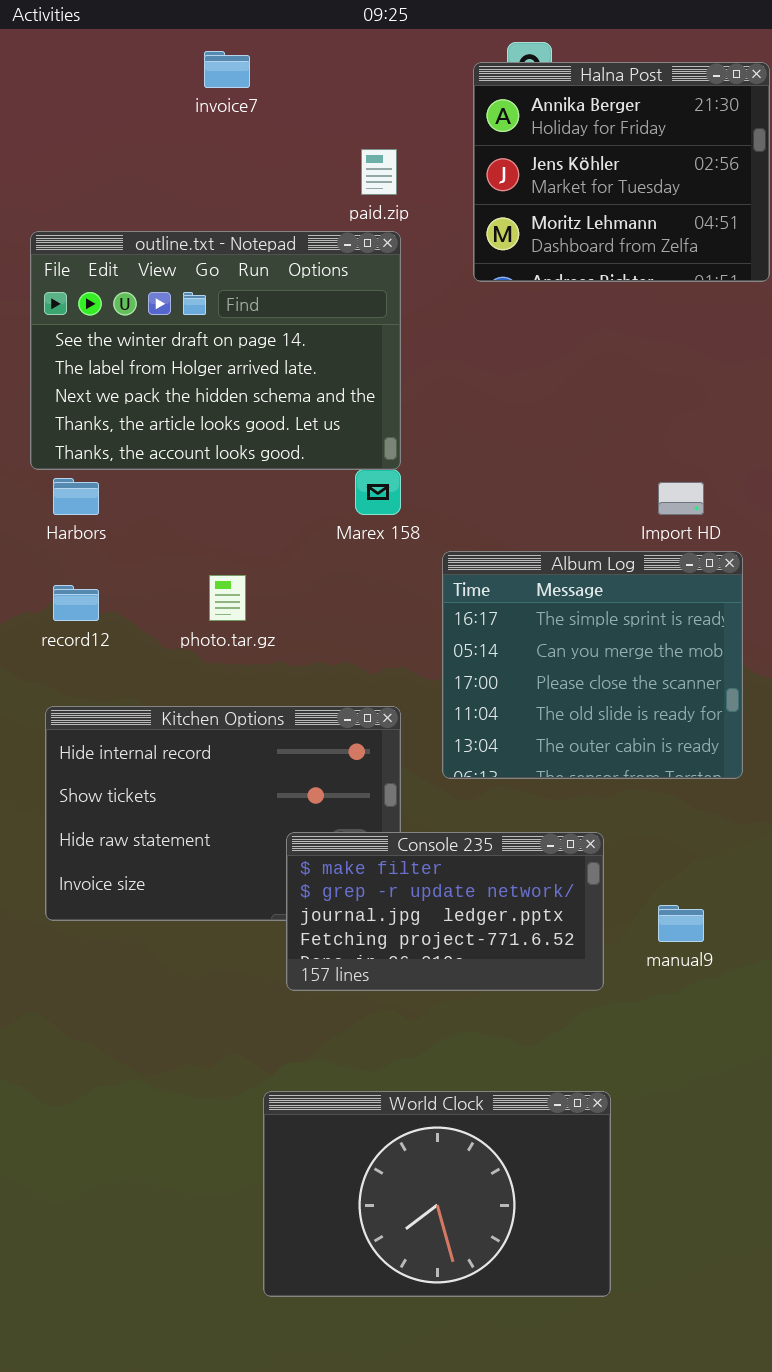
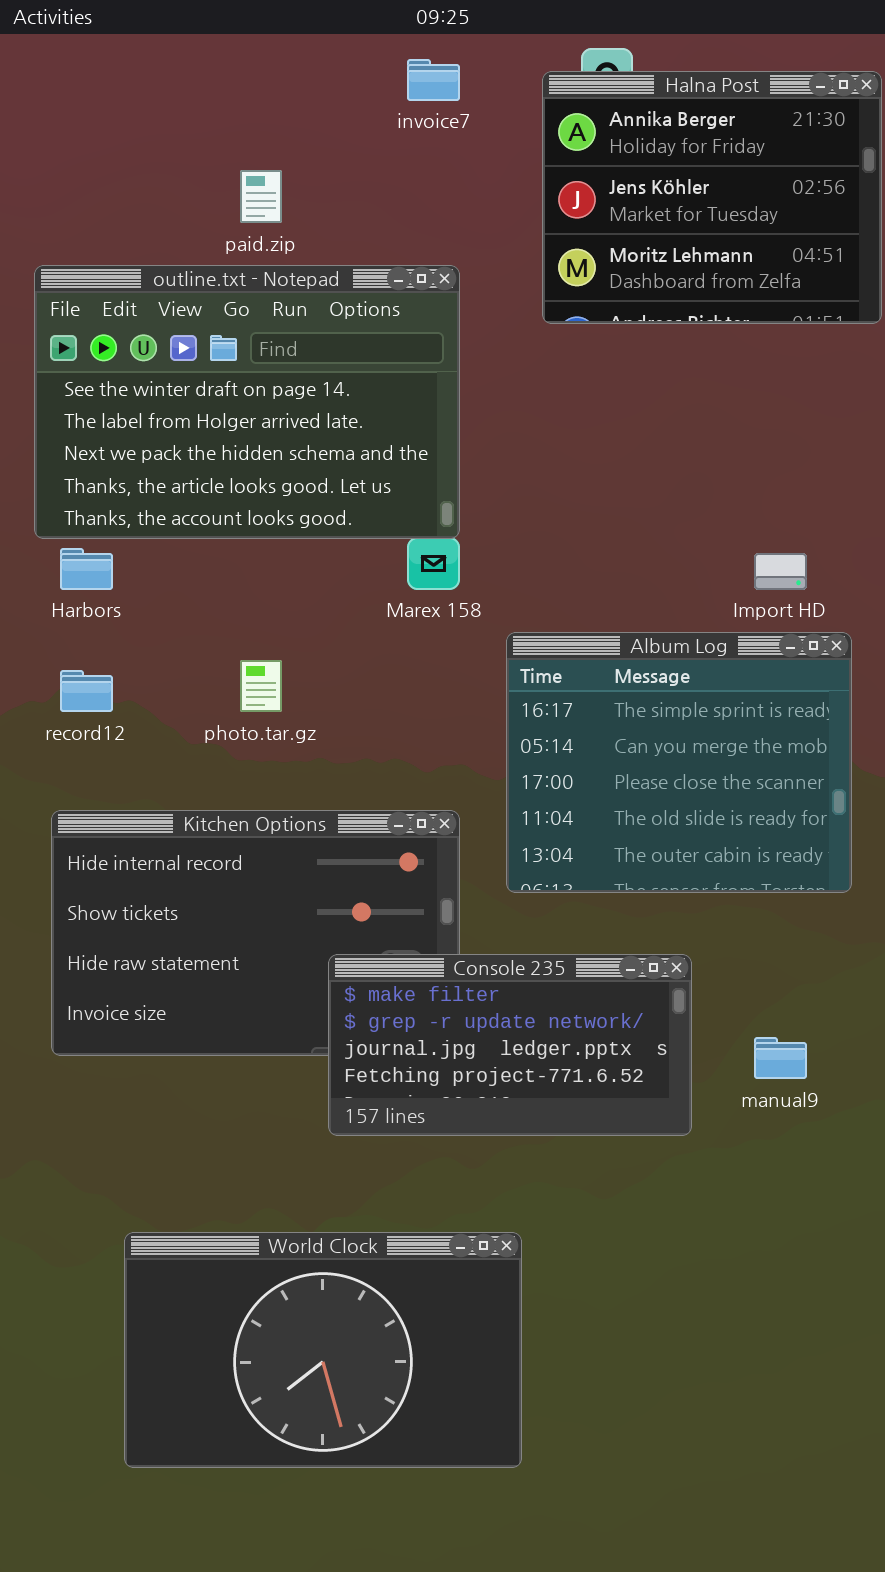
invoice7: [204,51,250,88] -> [407,59,460,101], moved
paid.zip: [361,149,397,195] -> [240,170,282,223], moved
World Clock: [263,1091,611,1297] -> [124,1232,522,1468], moved

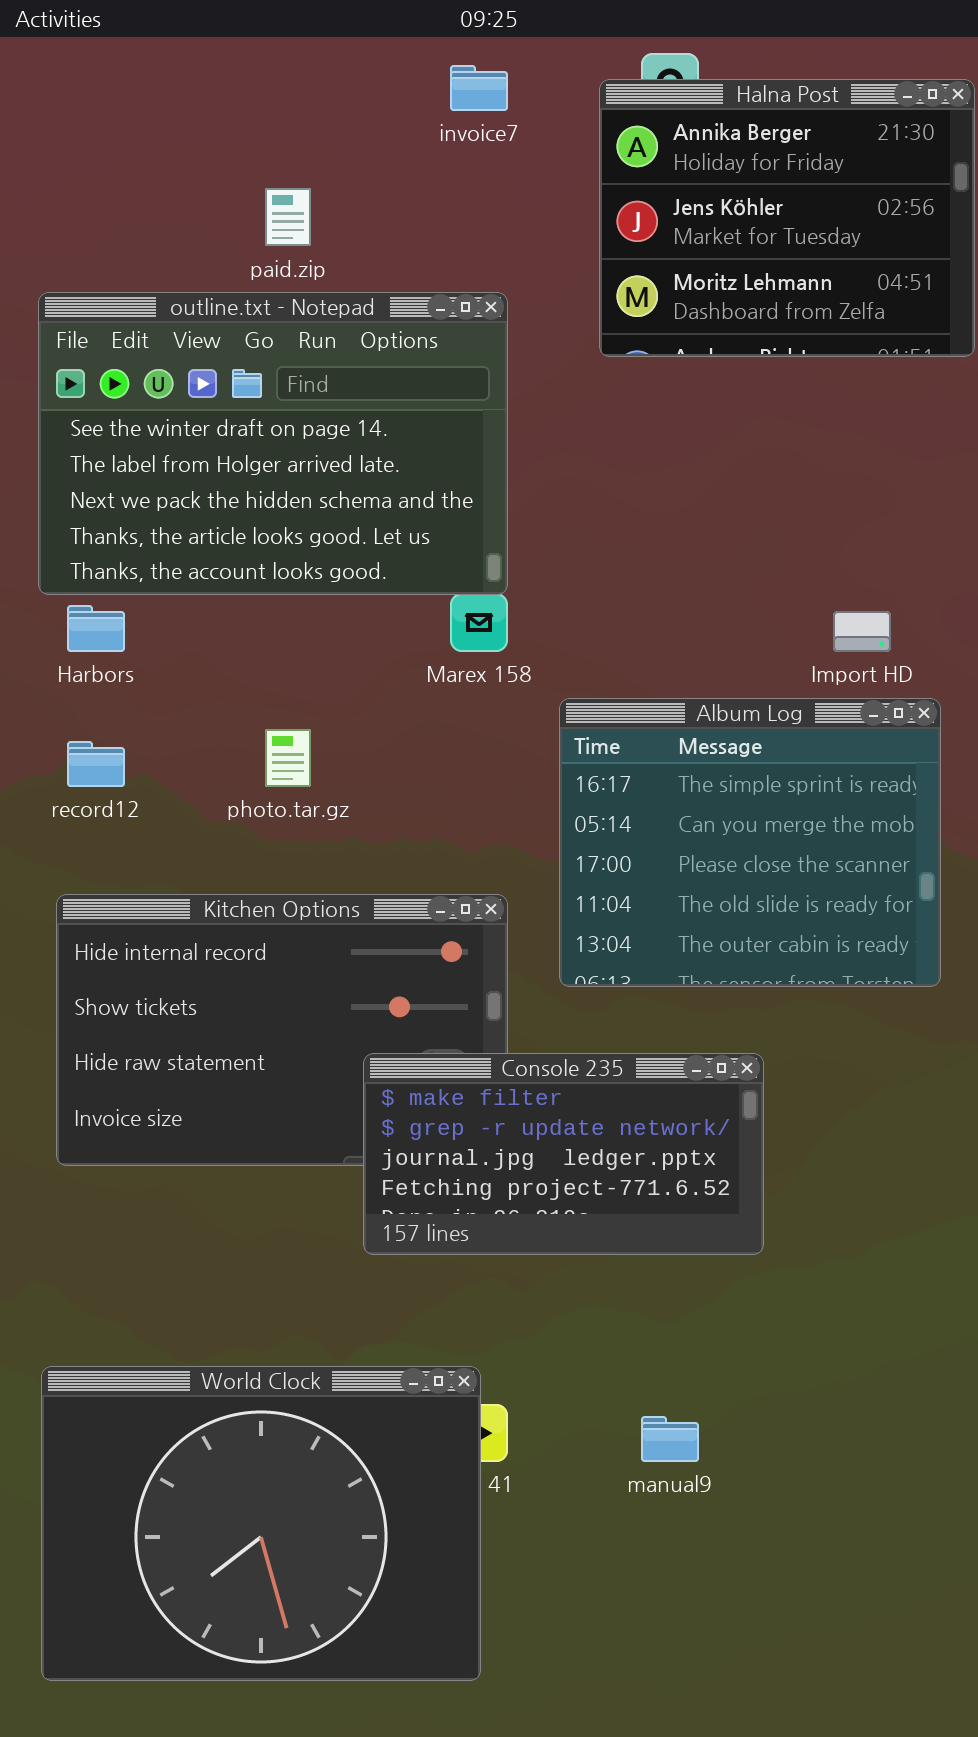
manual9: [754,1037,807,1079] -> [641,1416,699,1462], moved
World Clock: [124,1232,522,1468] -> [41,1366,481,1681], moved, resized

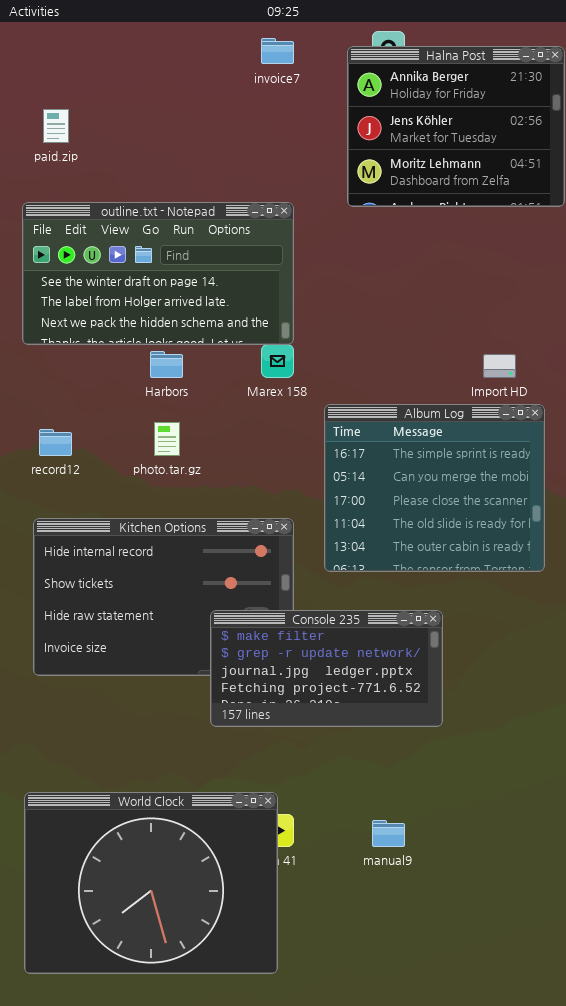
paid.zip: [265,188,311,246] -> [43,109,69,143], moved
outline.txt - Notepad: [38,292,508,595] -> [22,202,294,345], resized
Harbors: [67,605,125,652] -> [150,351,183,378], moved

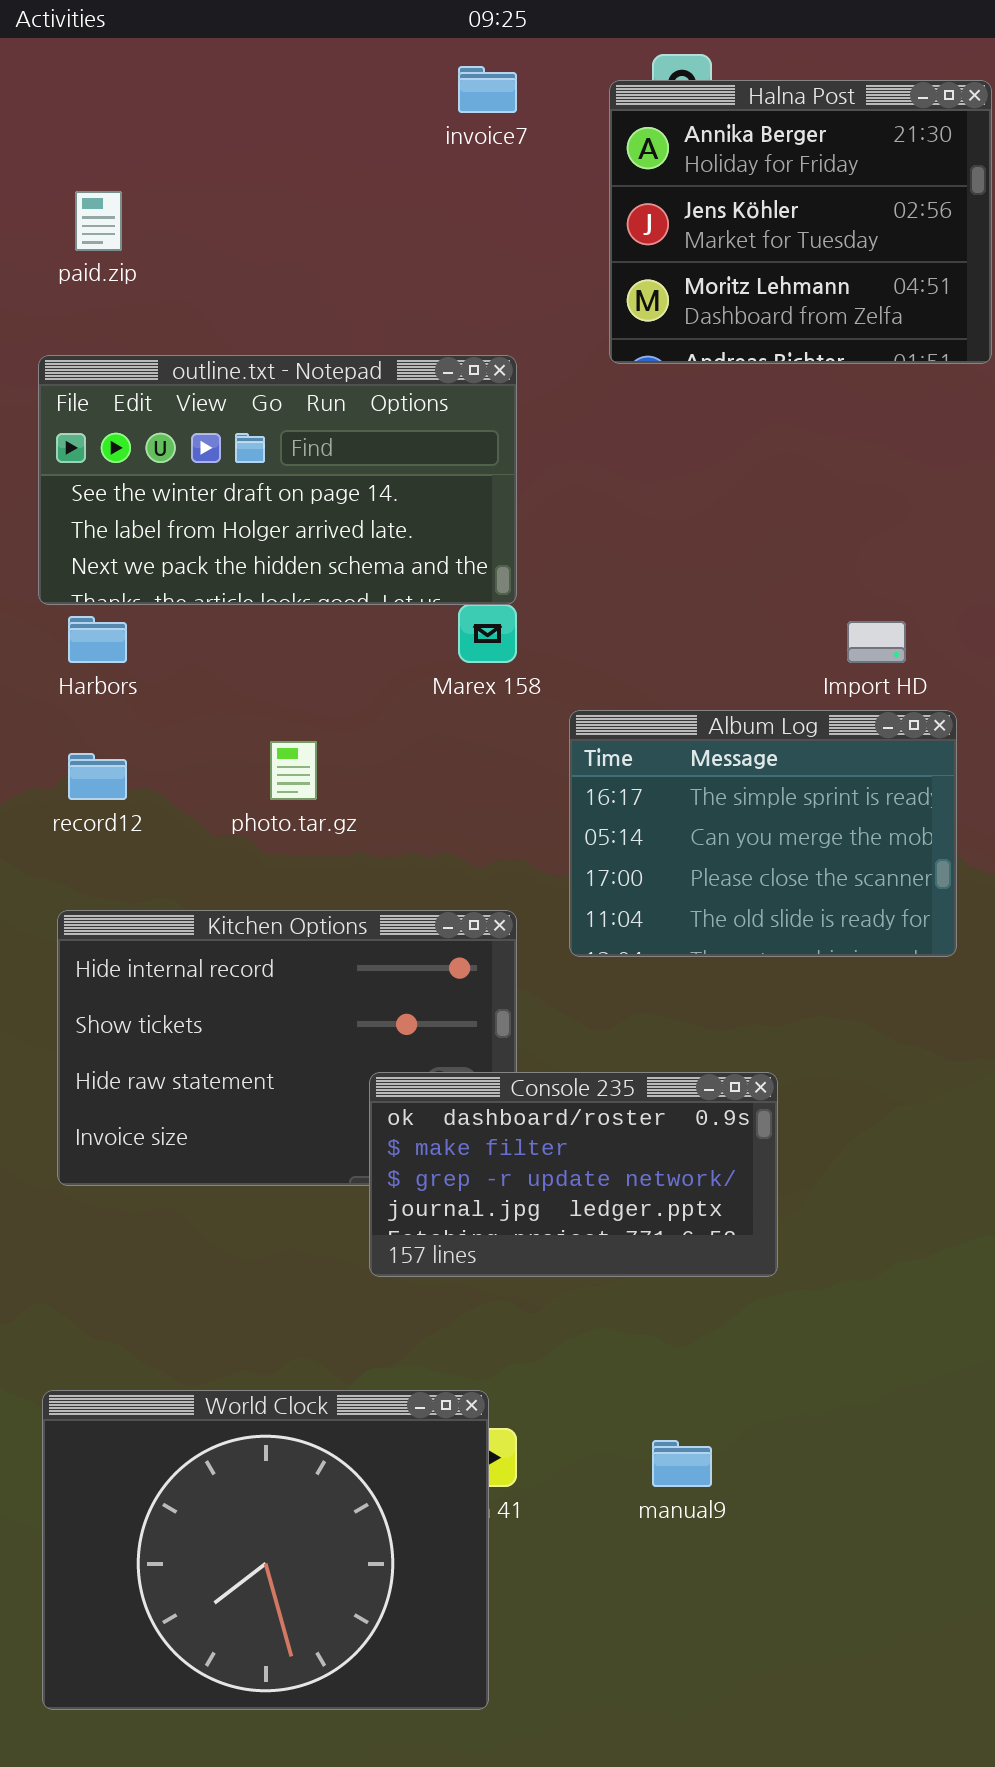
Harbors: [150,351,183,378] -> [68,616,127,663], moved
Album Log: [324,404,545,572] -> [569,710,957,957], resized
Console 235: [210,610,443,727] -> [369,1072,778,1277], scrolled up 1 row

